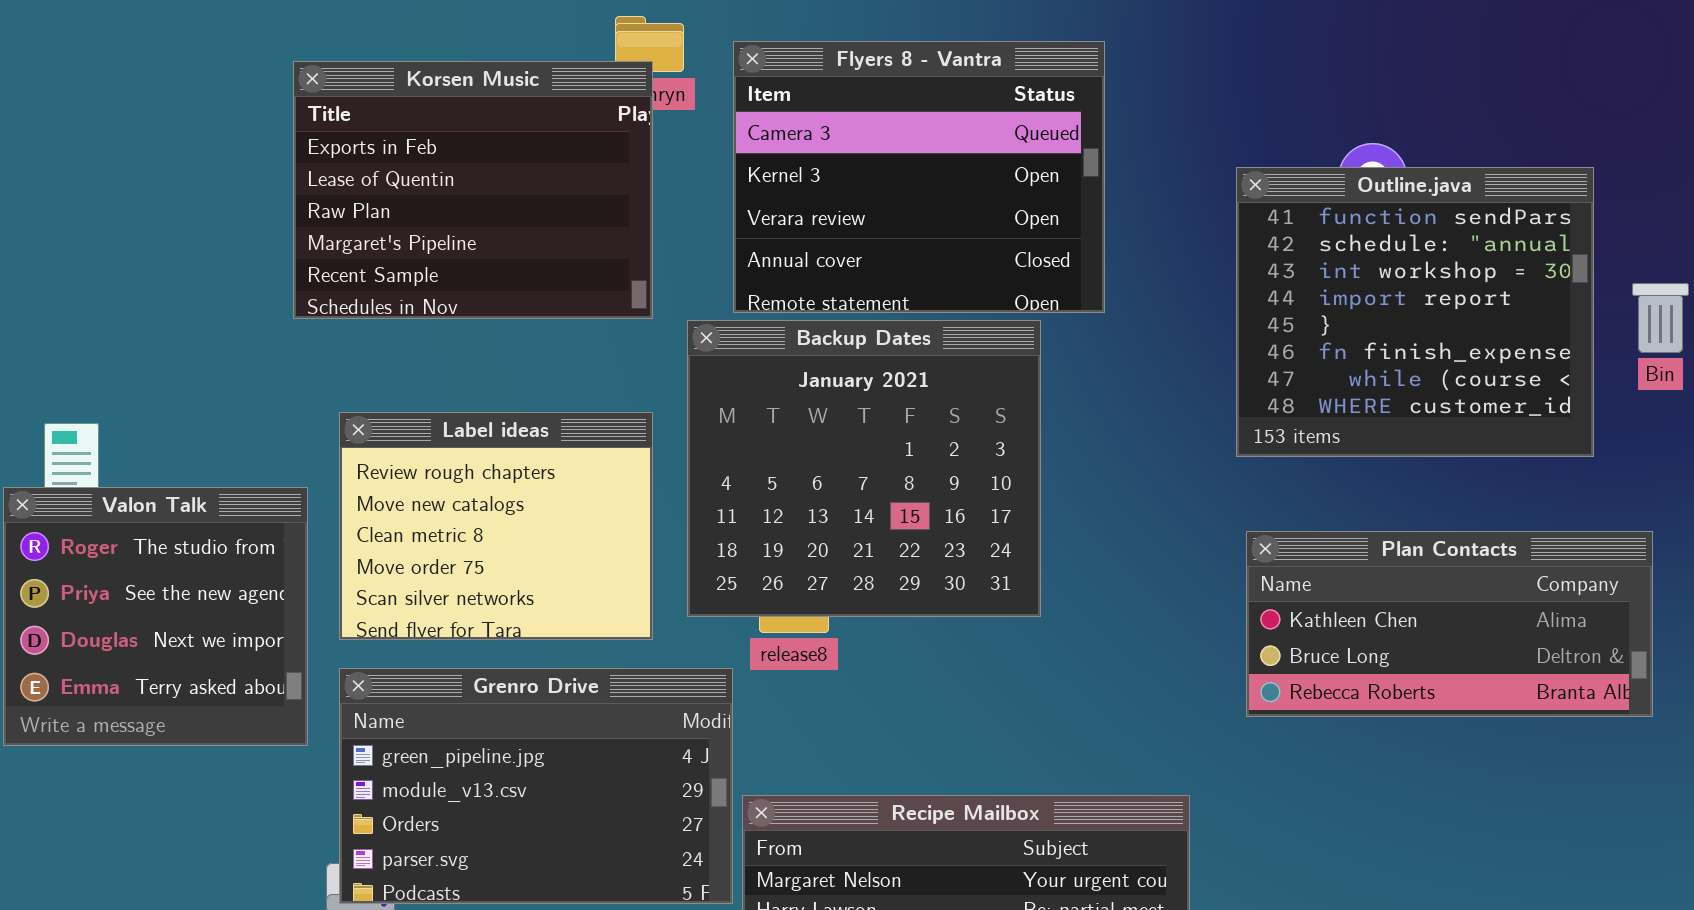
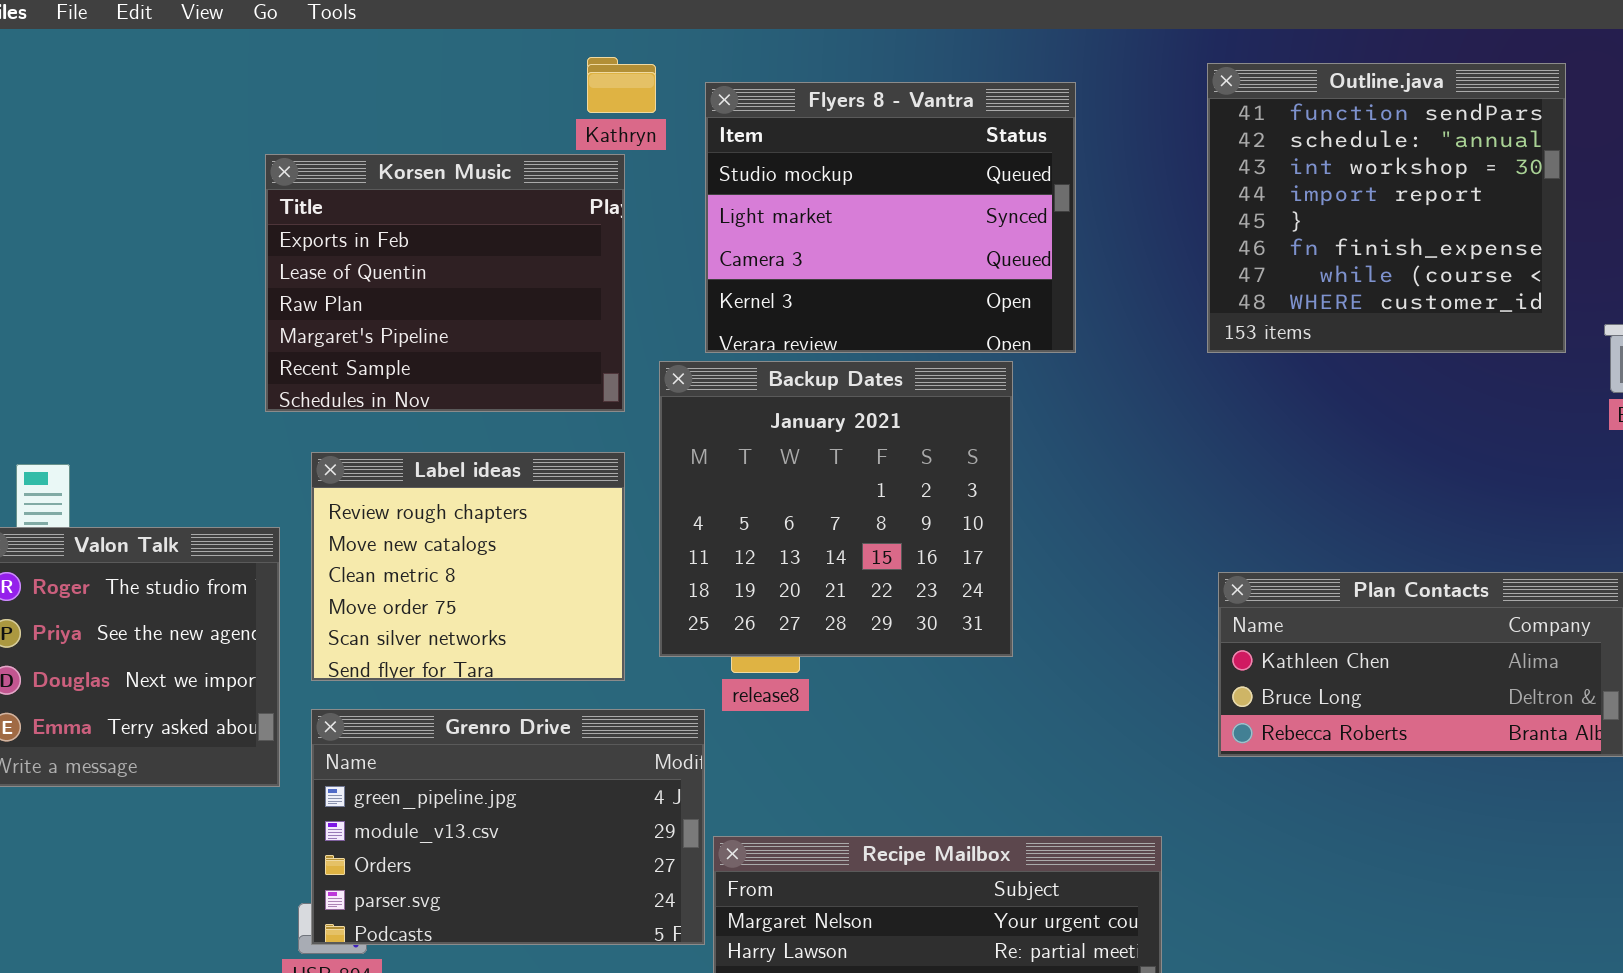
Flyers 8 - Vantra: [733,41,1105,313] -> [705,82,1076,353], scrolled up 2 rows
Korsen Music: [293,61,653,319] -> [265,154,625,412], moved
Outline.java: [1236,167,1594,457] -> [1207,63,1566,353], moved

